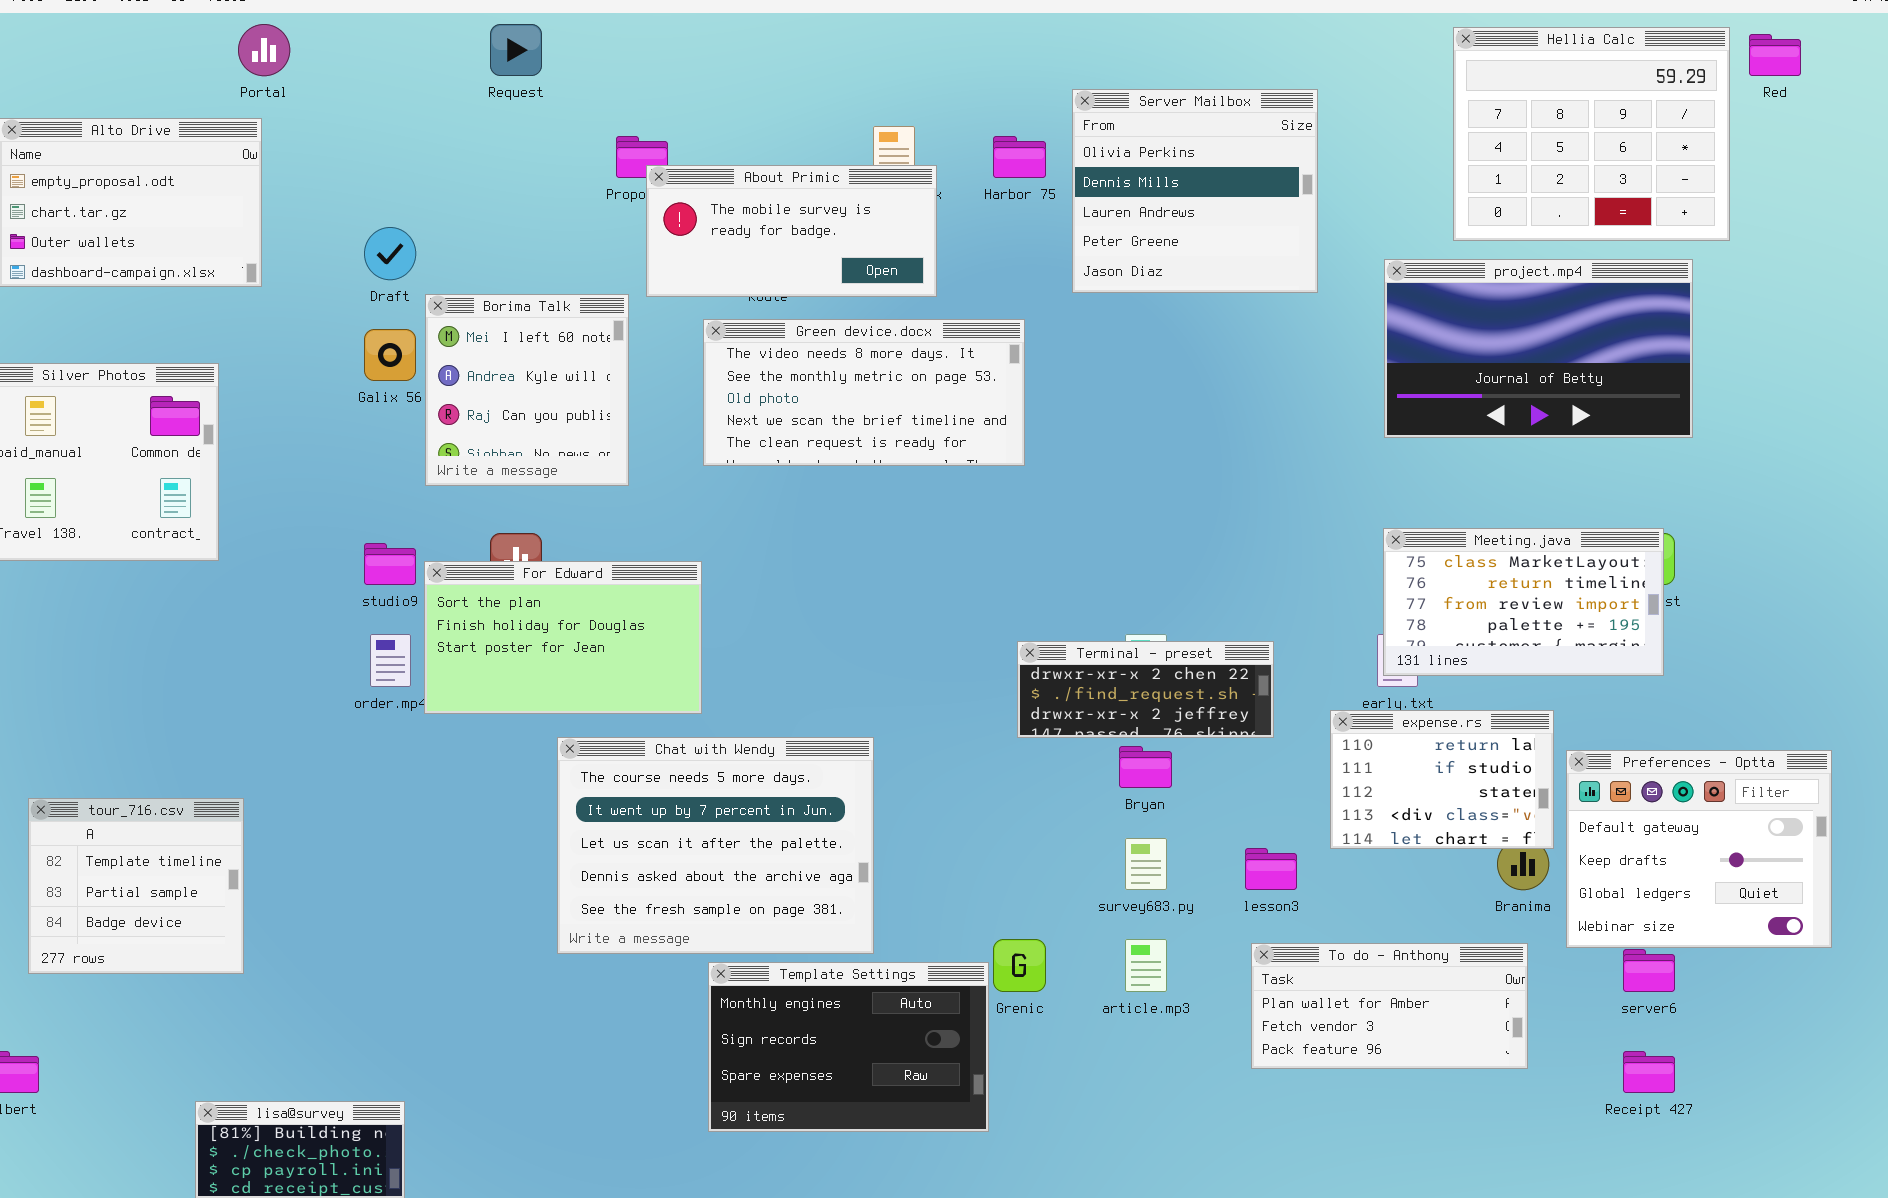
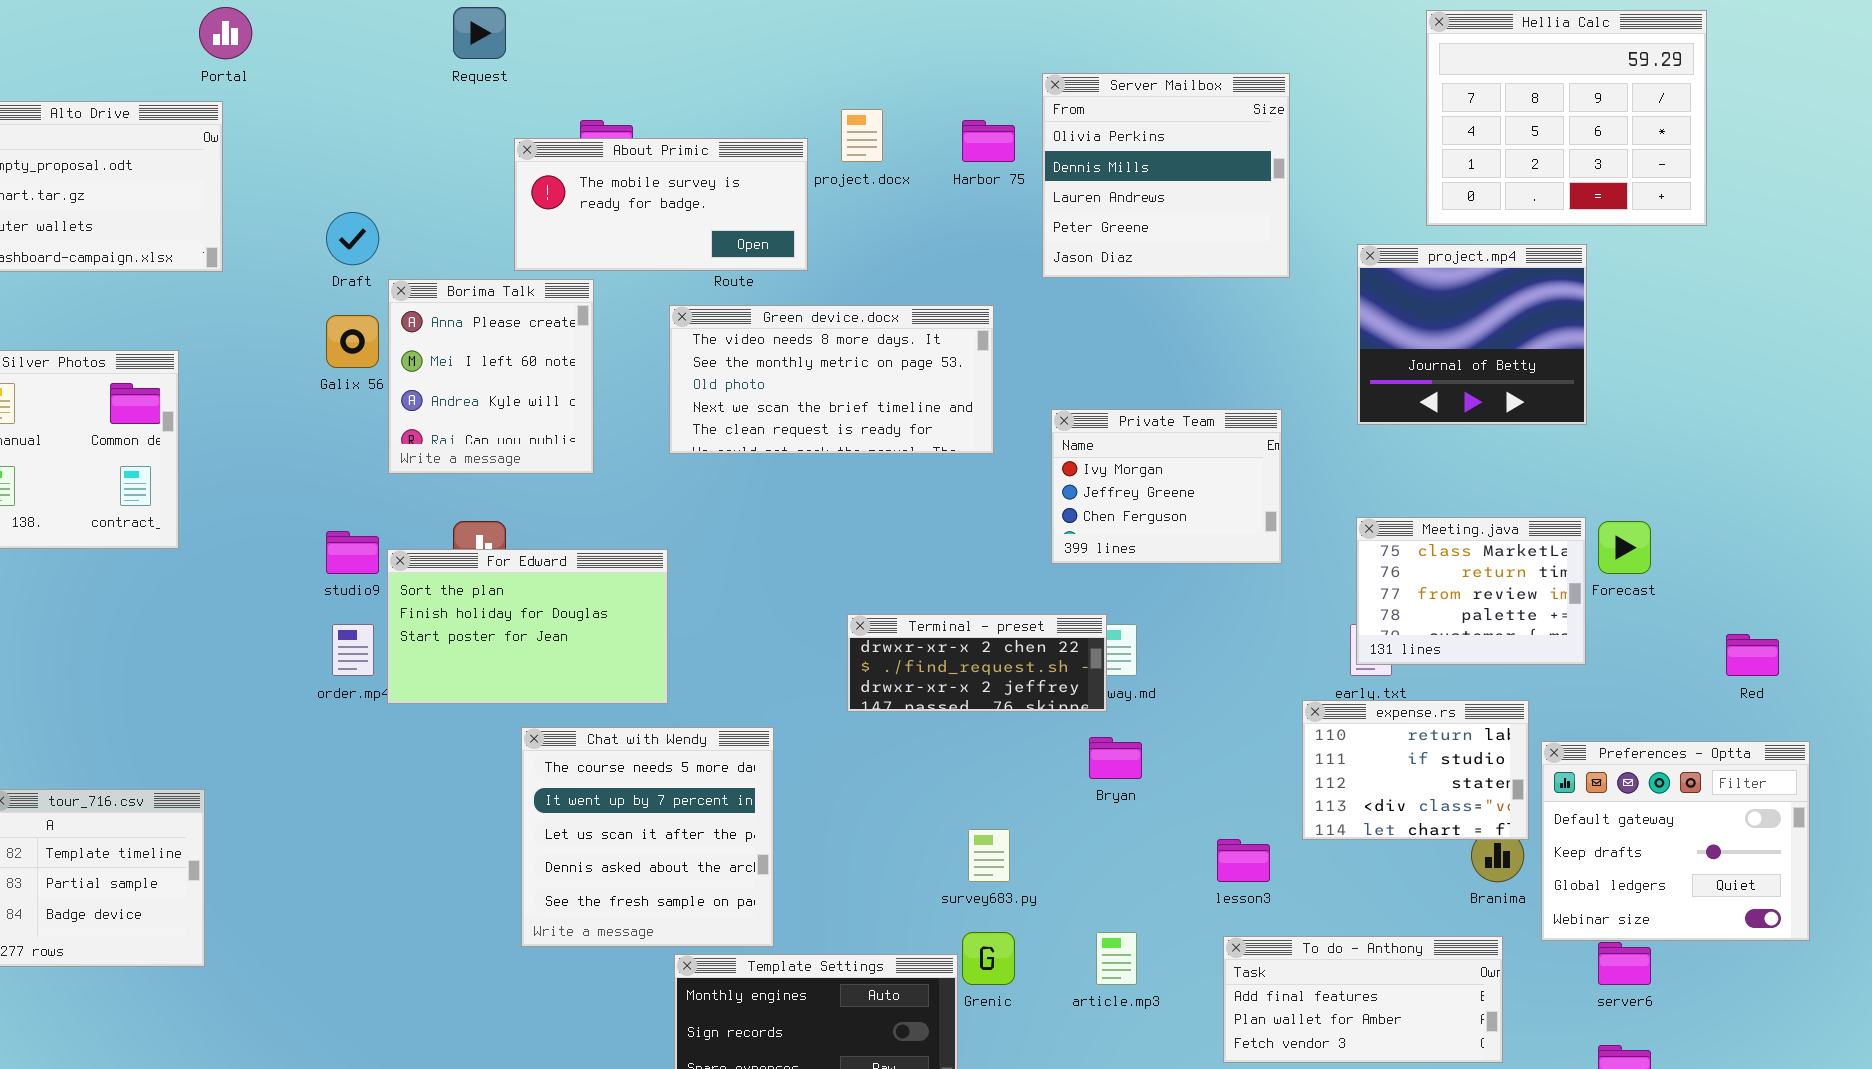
Red: [1749,34,1801,76] -> [1726,634,1779,676], moved
About Primic: [646,165,937,297] -> [514,138,808,271], moved
project.mp4: [1384,259,1693,438] -> [1357,244,1587,425], resized
Borima Talk: [425,294,629,486] -> [388,279,594,474], scrolled up 1 row
Private Team: none -> [1051,409,1282,564], opened
Meeting.java: [1383,528,1664,676] -> [1356,517,1586,665], resized
Terminal - preset: [1017,641,1274,738] -> [847,614,1107,712], moved
Chat with Wendy: [557,737,874,954] -> [521,727,774,947], resized
survey683.py: [1125,838,1167,890] -> [968,829,1010,882], moved
To do - Anthony: [1251,943,1528,1069] -> [1223,936,1503,1063], scrolled up 1 row

